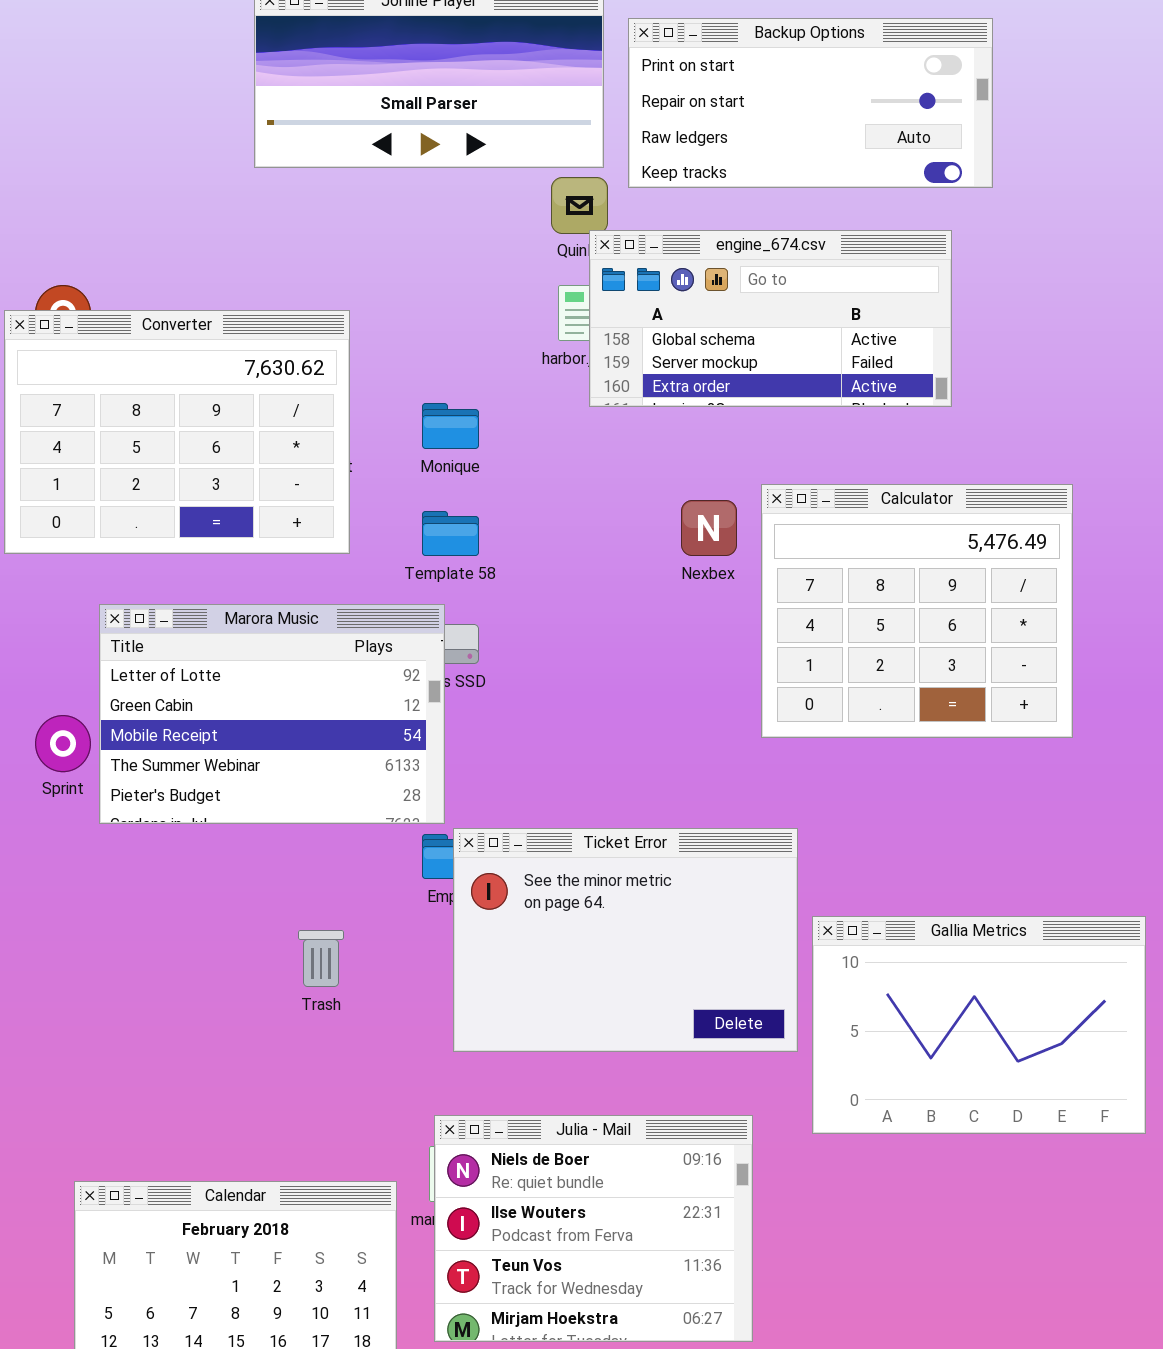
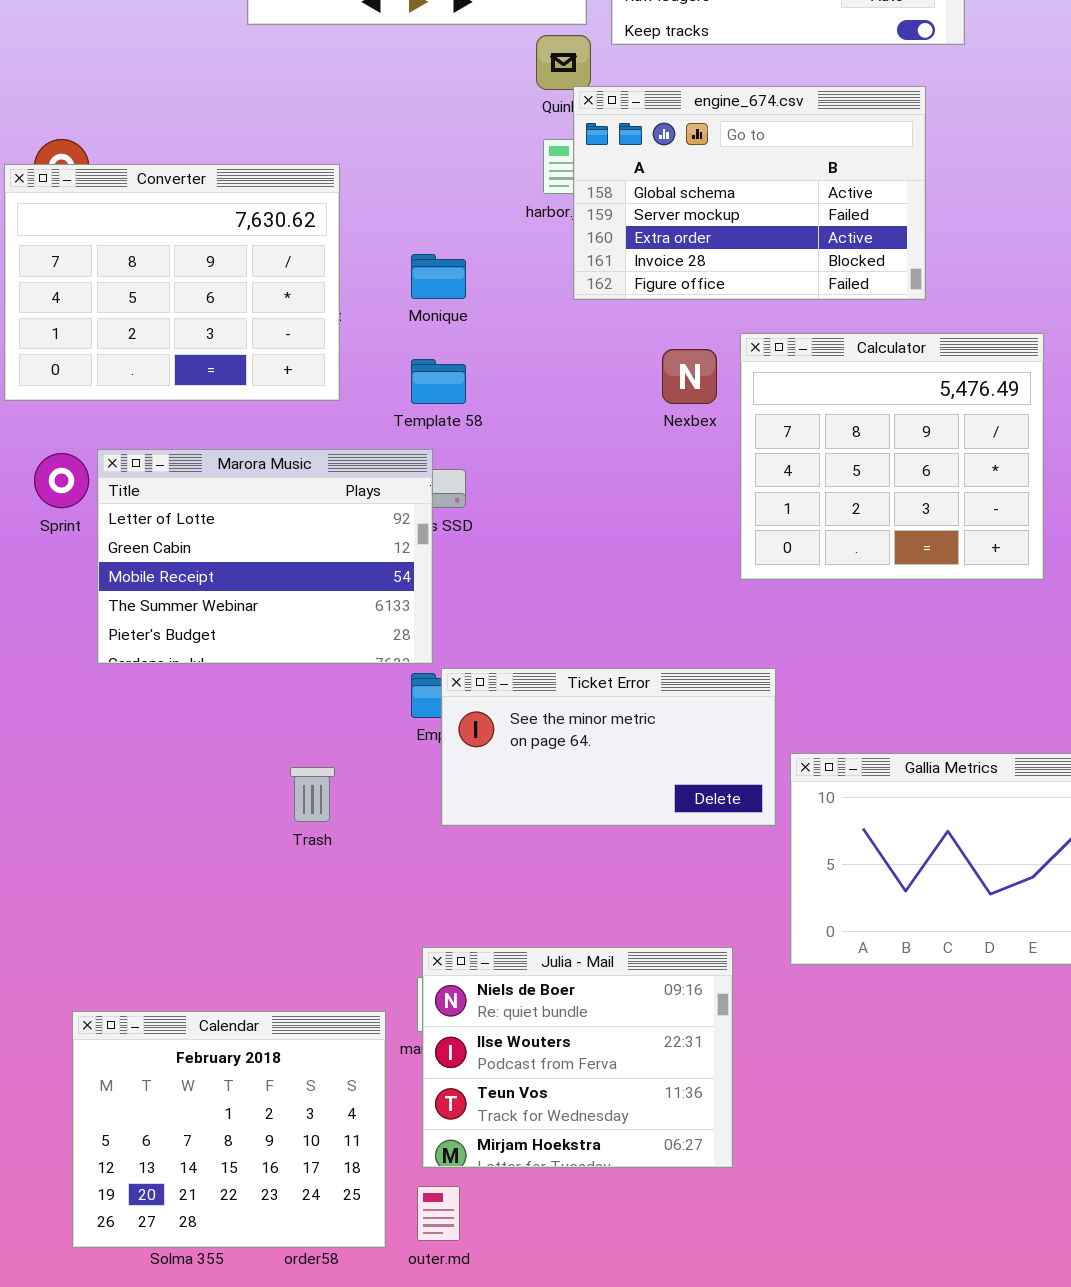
engine_674.csv: [589,230,952,407] -> [573,86,926,300], resized
Sprint: [35,715,91,772] -> [34,453,89,508], moved
Ticket Error: [453,828,798,1052] -> [441,668,776,826], resized

